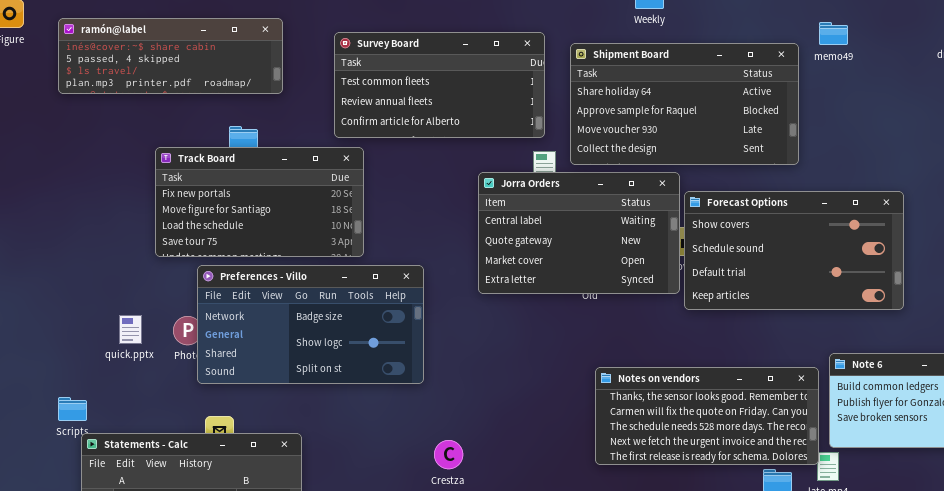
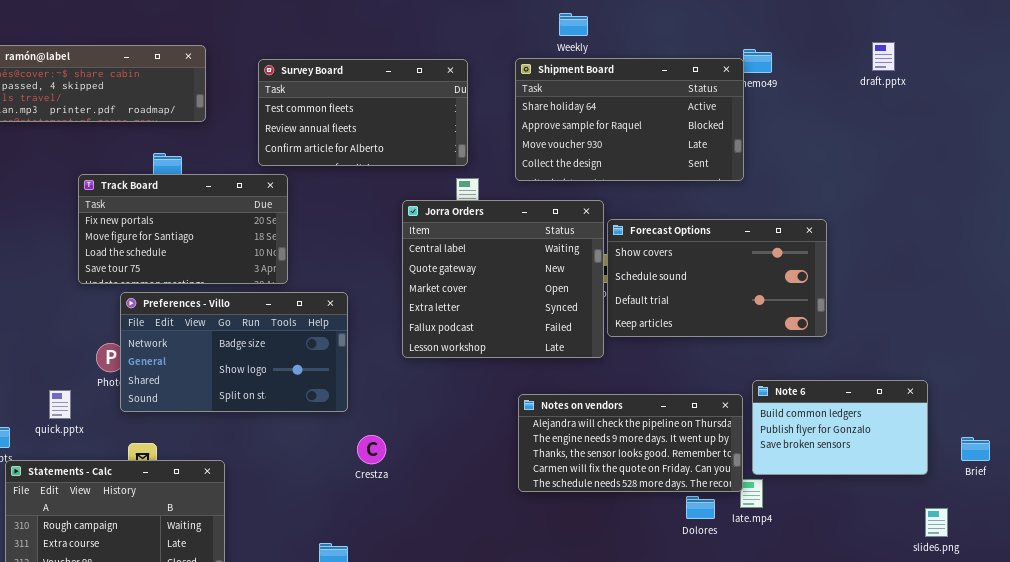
Shipment Board: [570,43,799,165] -> [515,58,744,181], moved
Jorra Orders: [478,172,680,294] -> [402,200,604,358], resized
quick.pptx: [119,315,142,344] -> [49,390,71,419], moved
Notes on vendors: [595,367,819,465] -> [518,394,743,492], scrolled up 2 rows
Crestza: [434,440,463,469] -> [357,435,386,464], moved

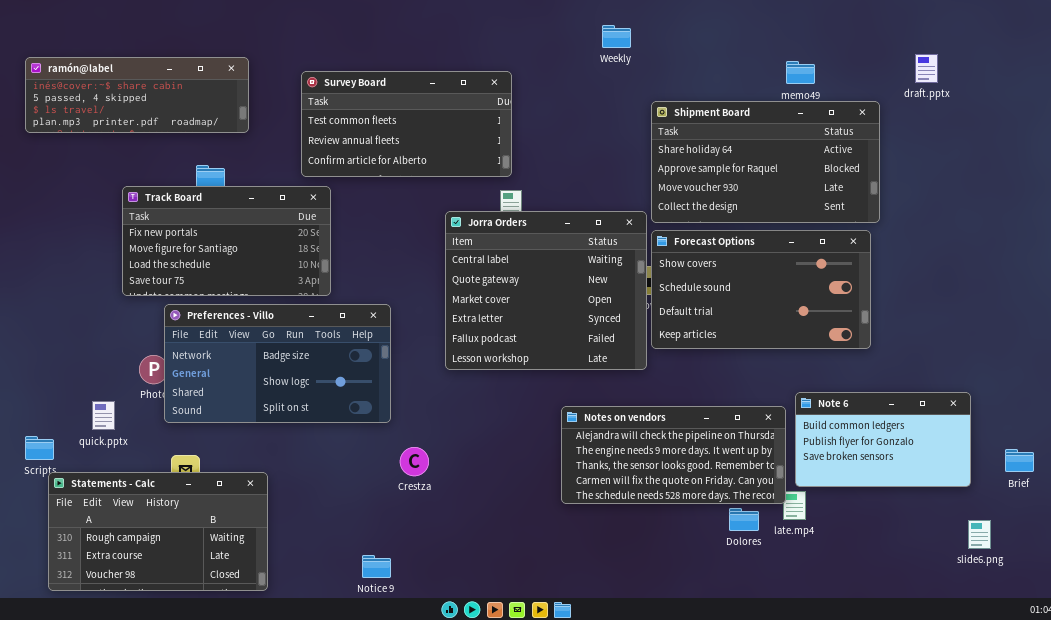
Shipment Board: [515,58,744,181] -> [651,101,880,223], moved

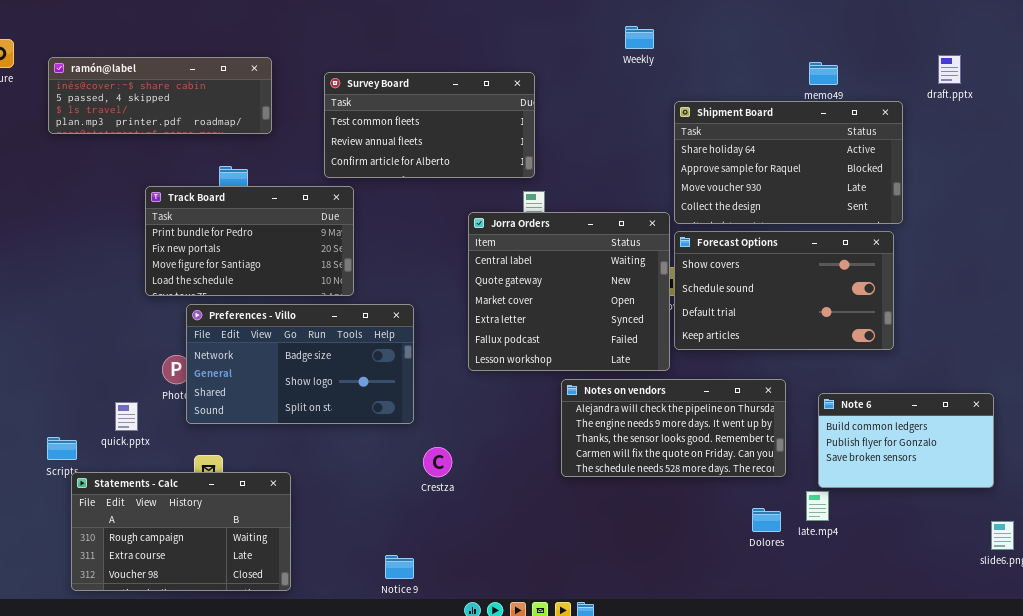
Track Board: [122,186,331,296] -> [145,186,354,296], scrolled up 1 row
Notes on vendors: [561,406,786,504] -> [561,379,786,477], moved

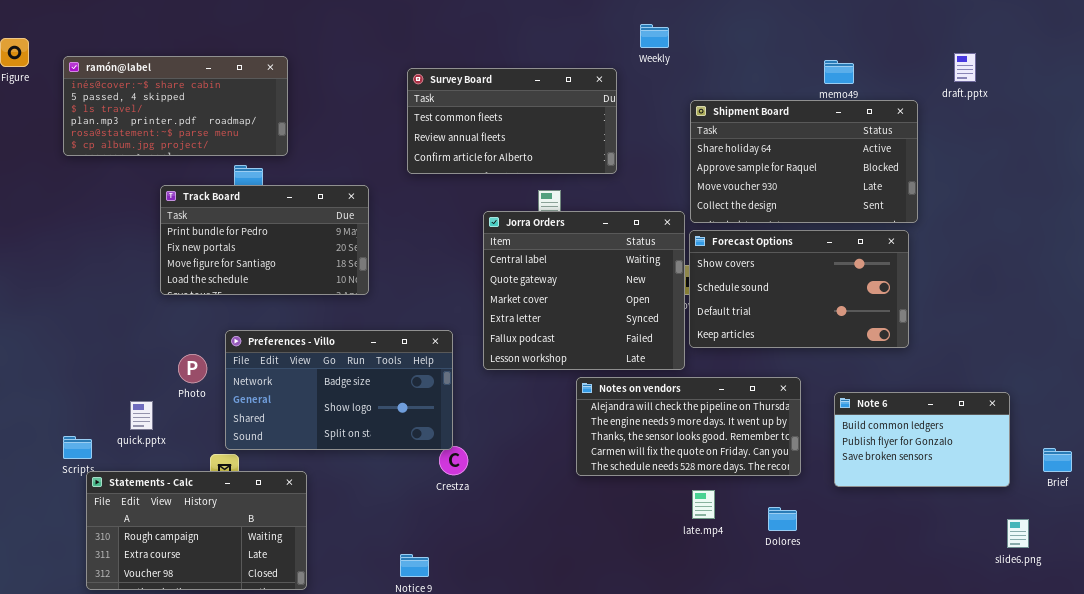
ramón@label: [48,57,272,134] -> [63,56,288,156], resized
Survey Board: [324,72,535,178] -> [407,68,617,174], moved
Preferences - Villo: [186,304,414,424] -> [225,330,453,450], moved
late.mp4: [806,491,829,521] -> [692,490,715,519], moved

